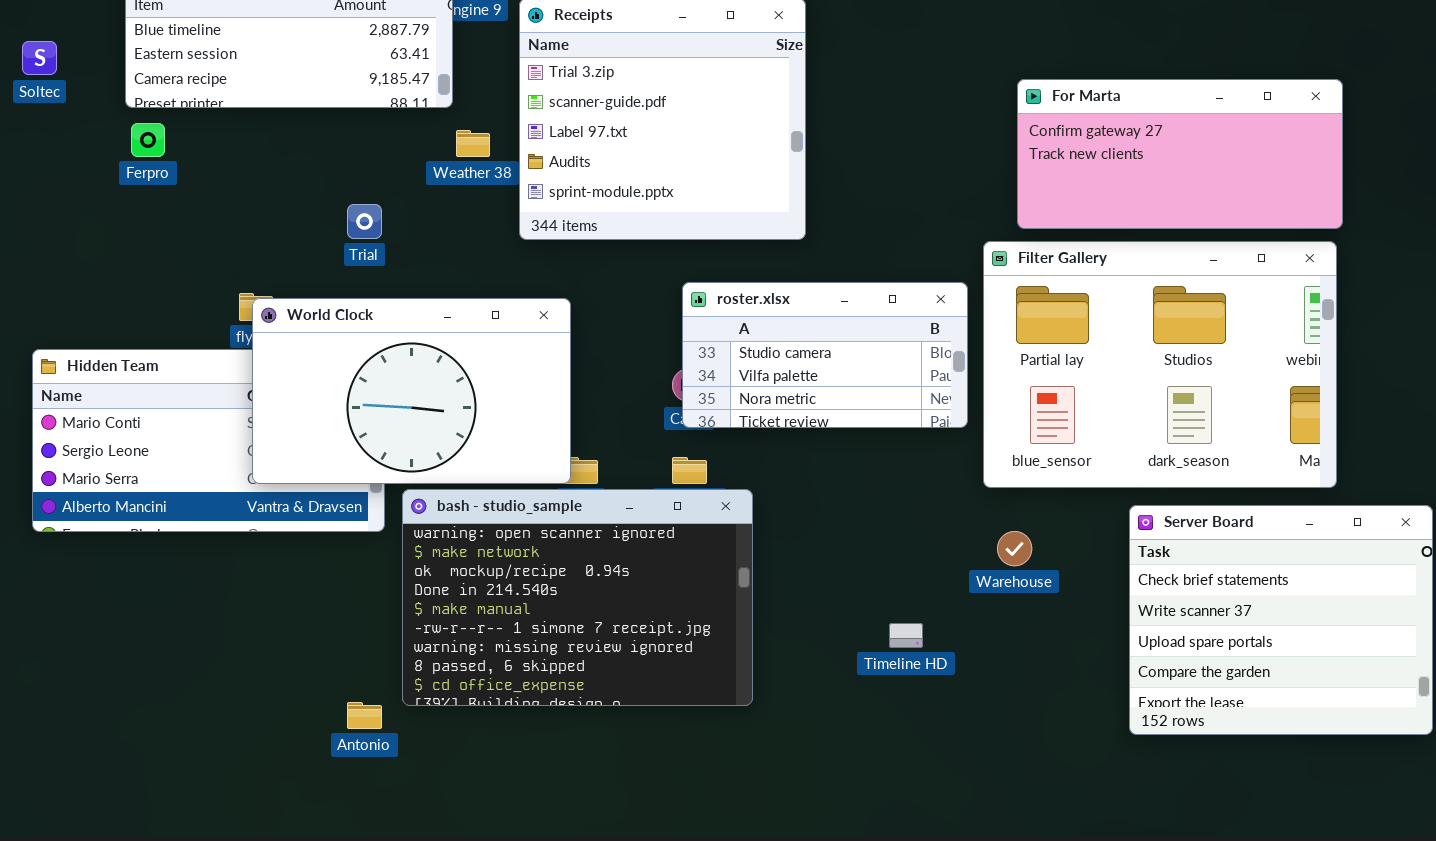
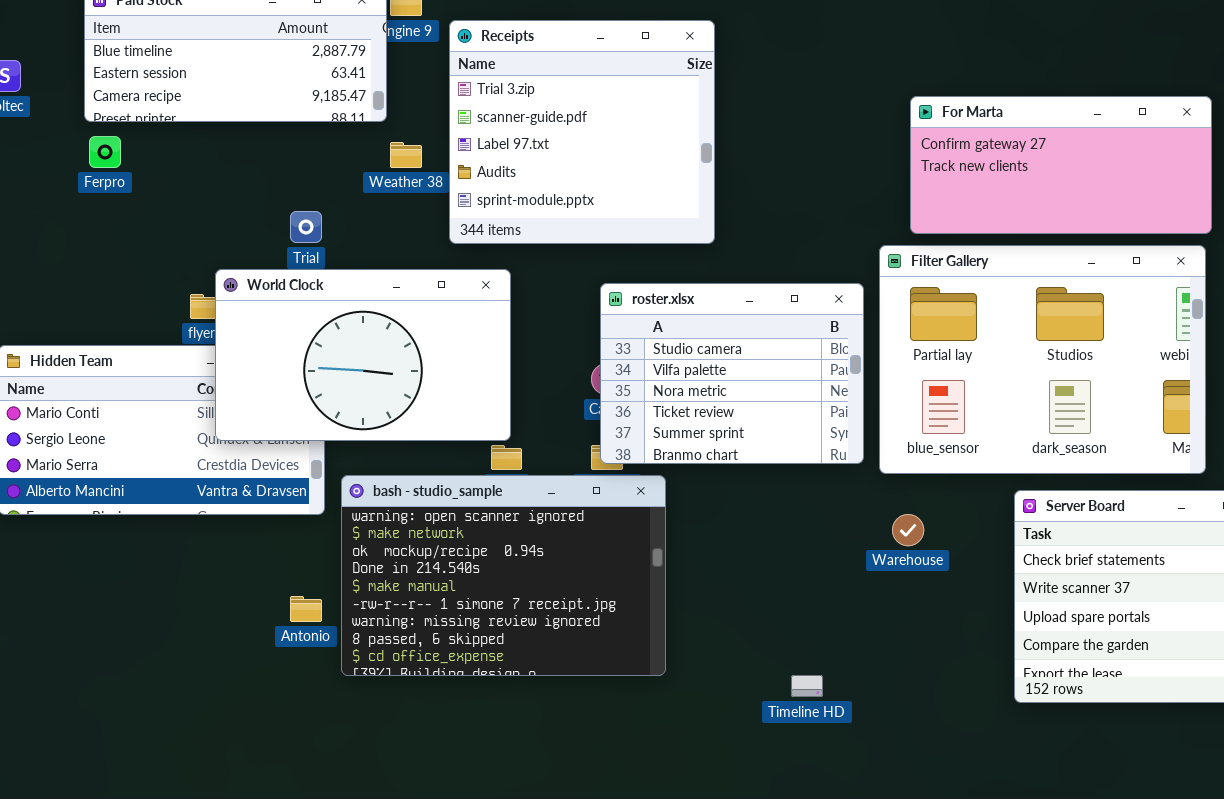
roster.xlsx: [682,282,968,428] -> [600,283,864,464], resized
World Clock: [252,298,571,484] -> [215,269,511,441], moved
Timeline HD: [889,623,923,648] -> [791,675,823,697], moved
Antonio: [347,702,382,729] -> [290,596,322,622], moved

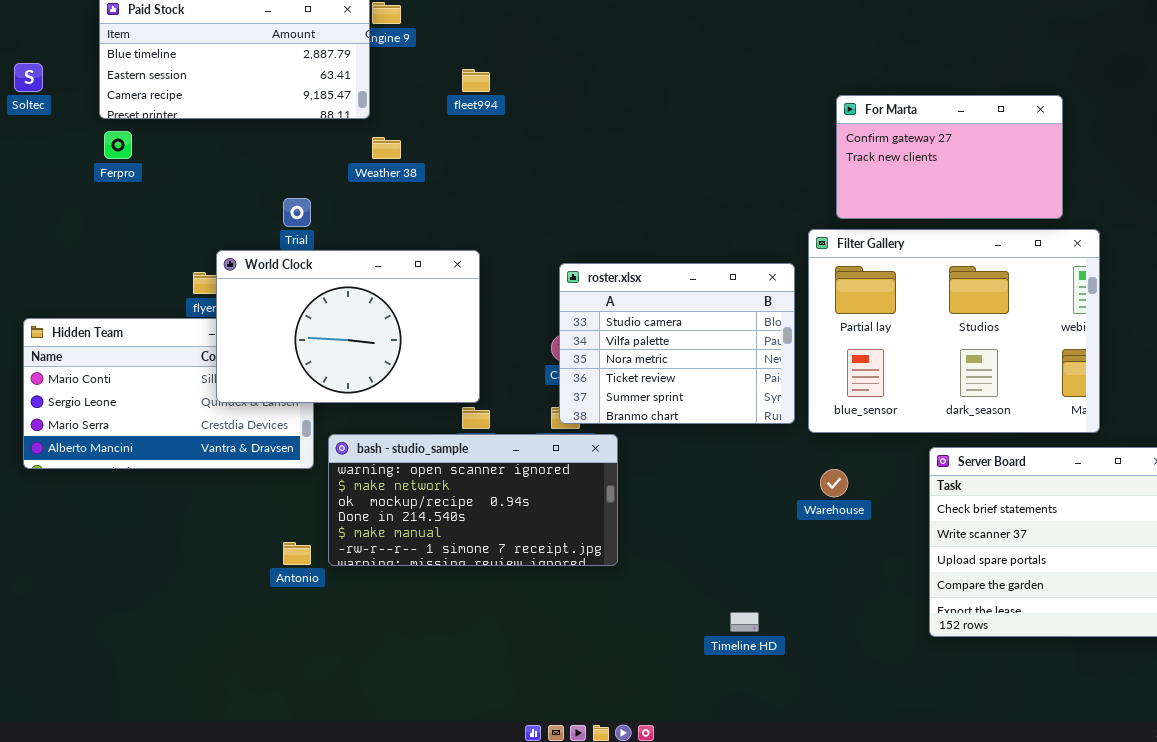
Receipts: [449,20,715,244] -> none, closed
For Marta: [910,96,1212,234] -> [836,95,1063,219], resized
bash - studio_sample: [341,475,666,676] -> [328,434,618,566], resized

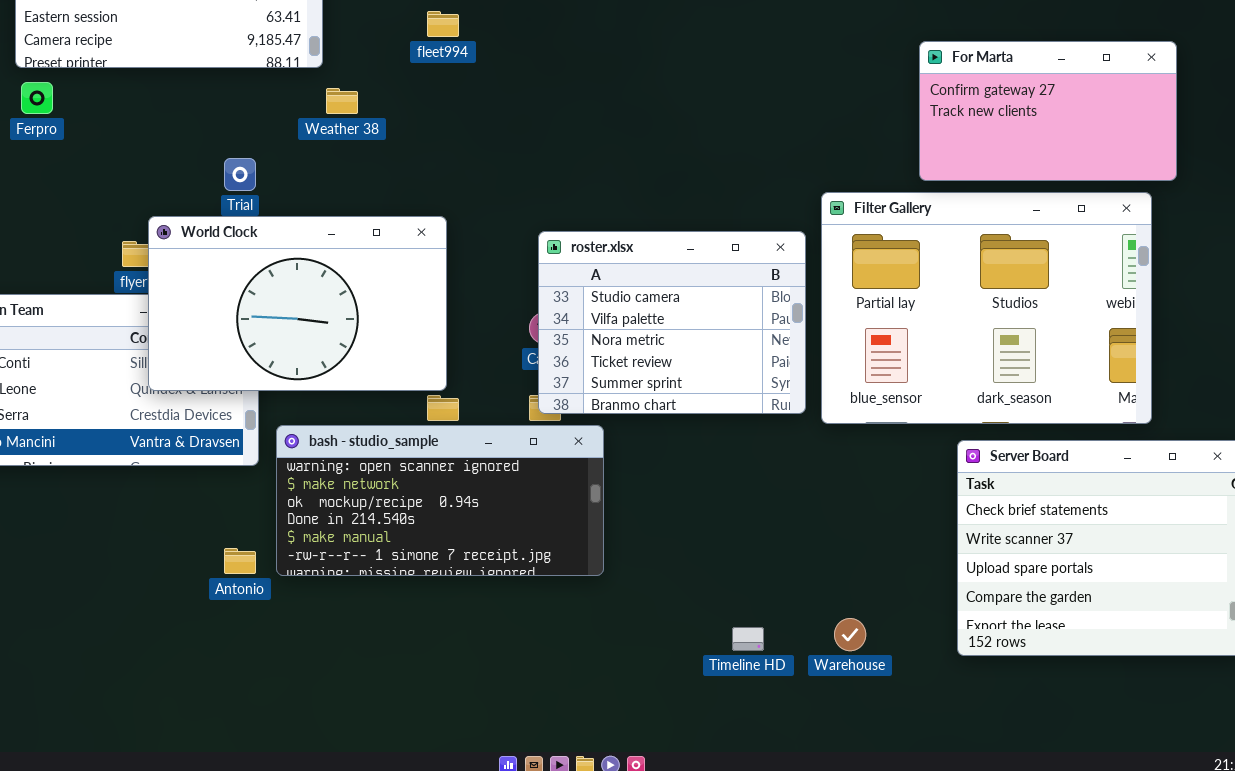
For Marta: [836,95,1063,219] -> [919,41,1177,181], moved
Warehouse: [820,469,848,497] -> [834,618,866,651], moved

